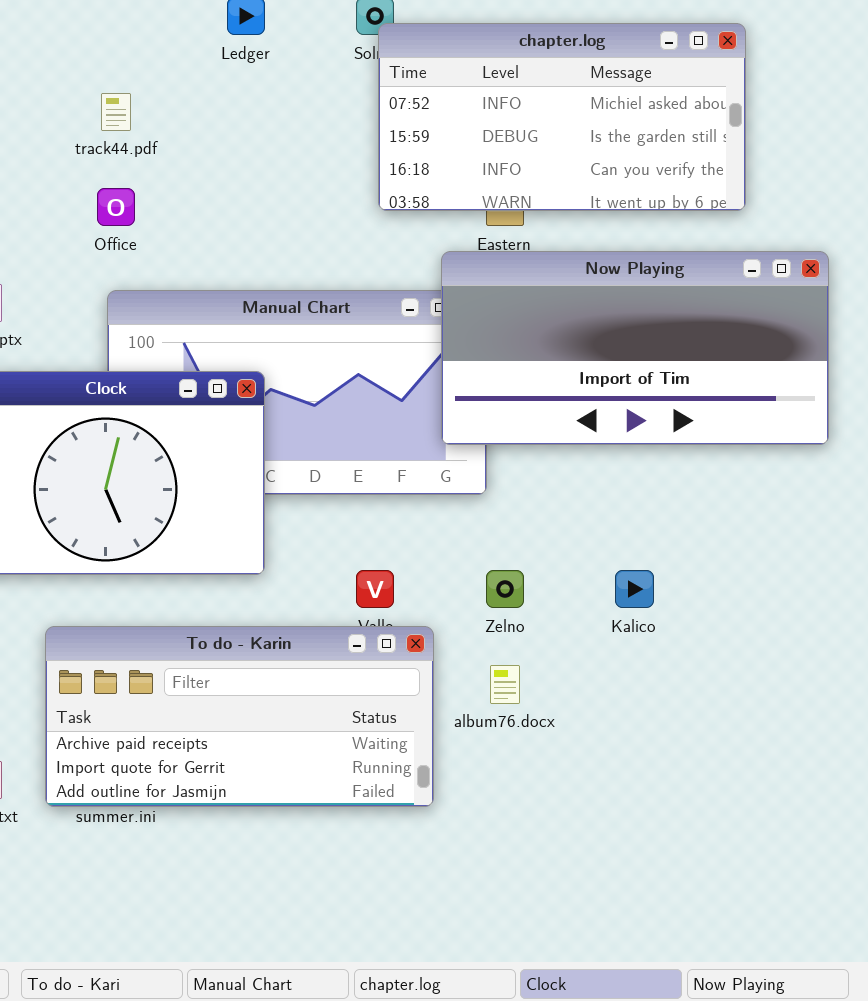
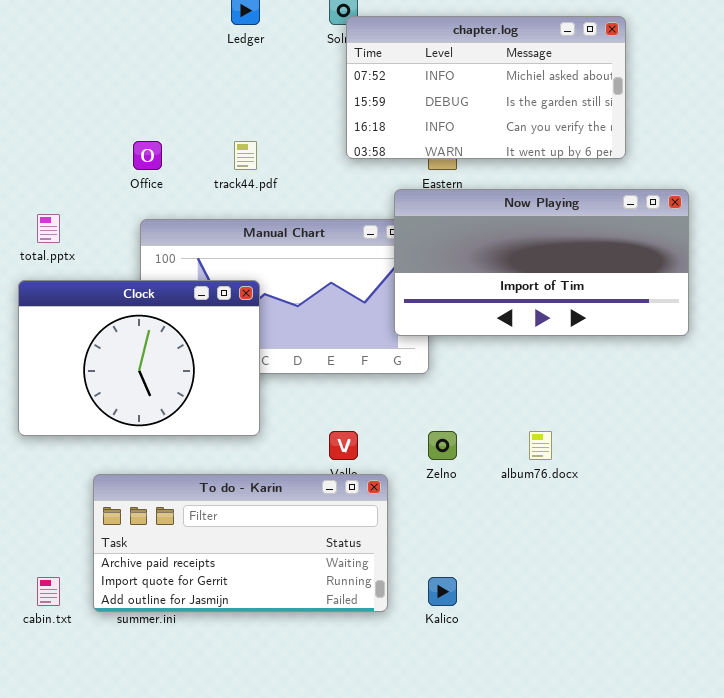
track44.pdf: [101,93,131,131] -> [234,141,257,170], moved
Kalico: [615,570,654,608] -> [428,577,457,606], moved
album76.docx: [490,665,520,704] -> [529,431,552,460], moved

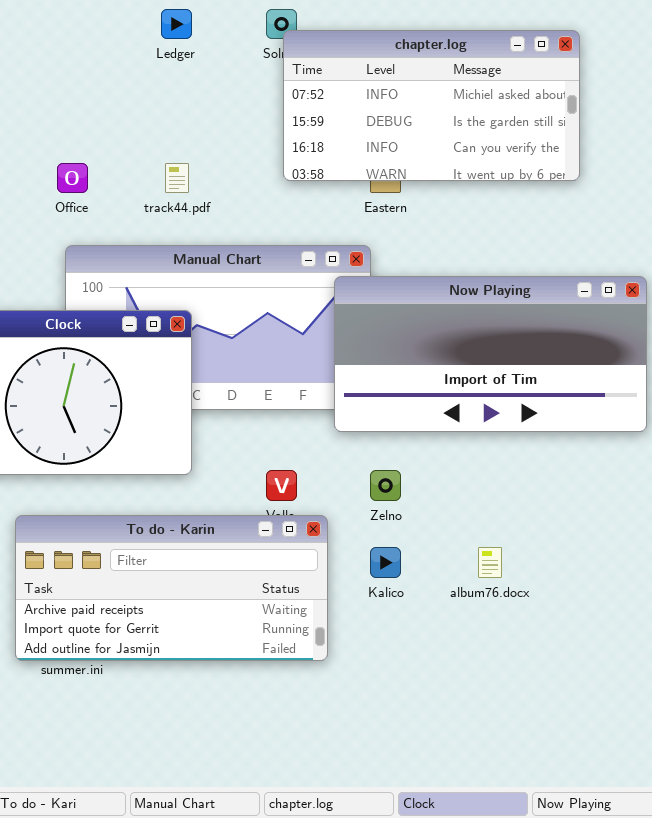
Now Playing: [394,189,689,336] -> [334,276,647,432], moved
album76.docx: [529,431,552,460] -> [478,547,502,578], moved
Kalico: [428,577,457,606] -> [370,547,401,578], moved

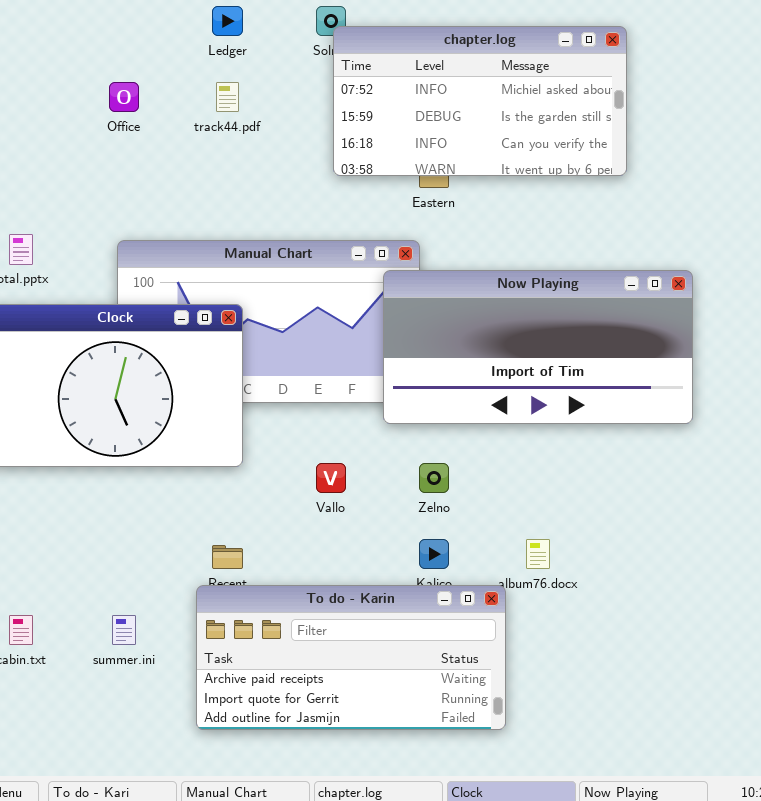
Office: [57,163,88,193] -> [109,82,139,112], moved
track44.pdf: [165,163,189,193] -> [216,82,239,112], moved
To do - Karin: [15,515,328,661] -> [196,585,506,730], moved

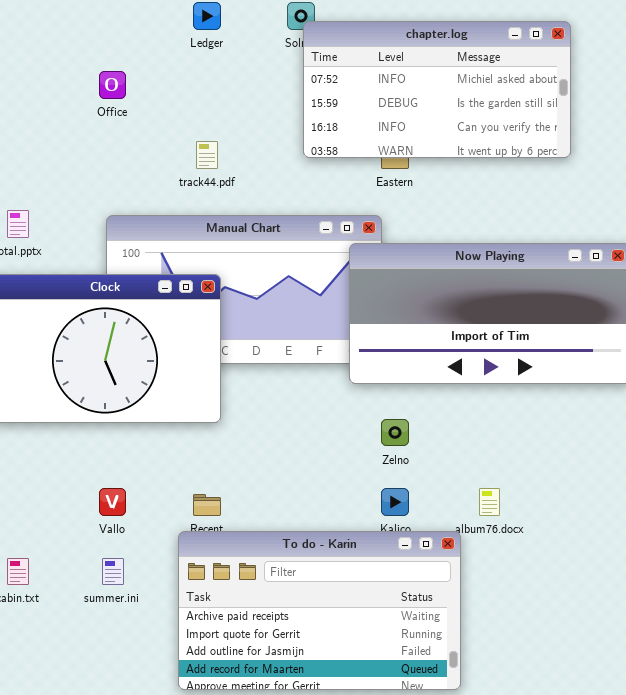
track44.pdf: [216,82,239,112] -> [196,141,218,169], moved
Vallo: [316,463,346,493] -> [99,488,126,516], moved
To do - Karin: [196,585,506,730] -> [178,531,461,690], resized

